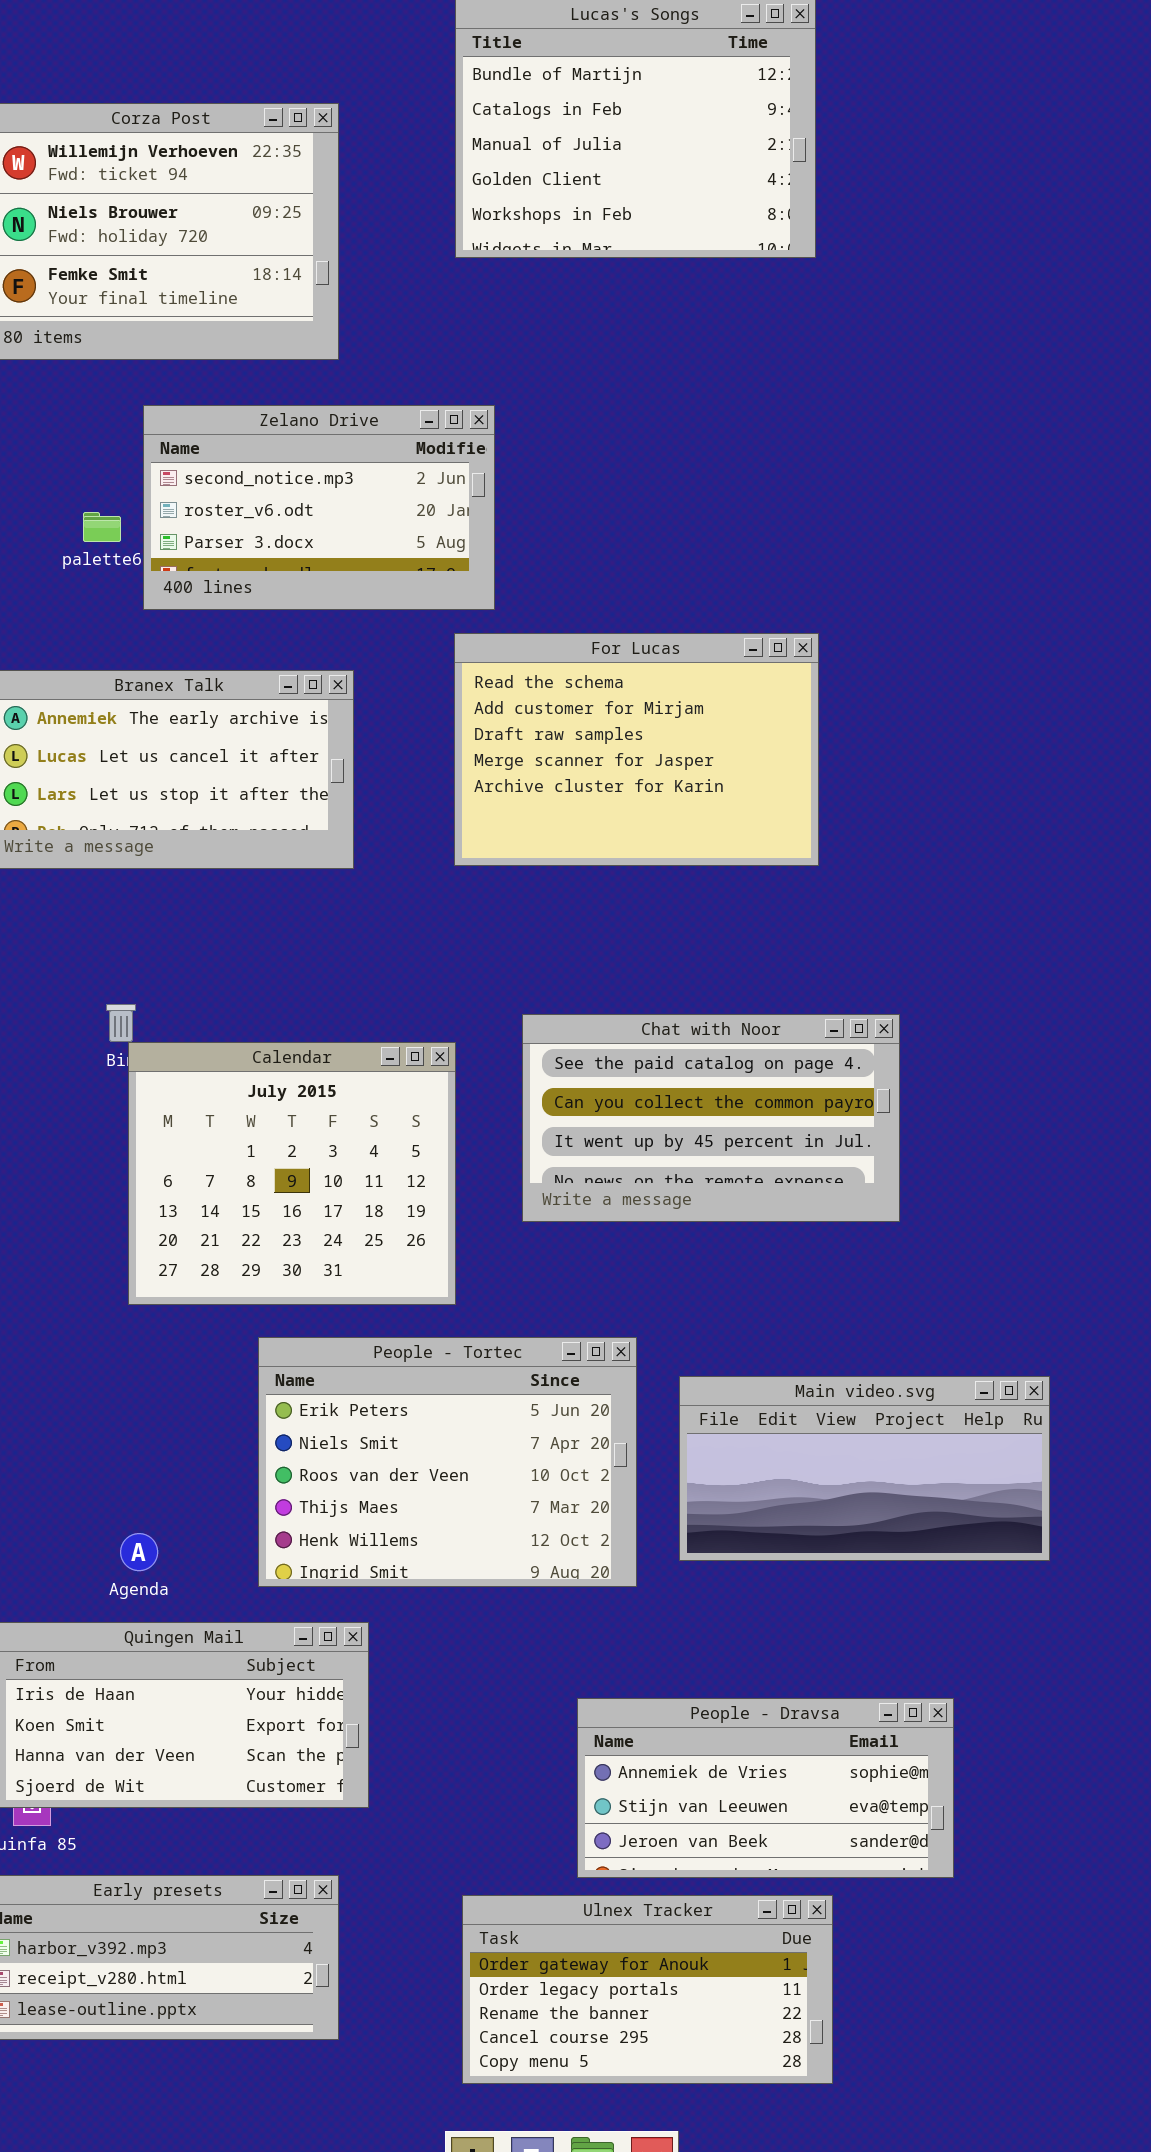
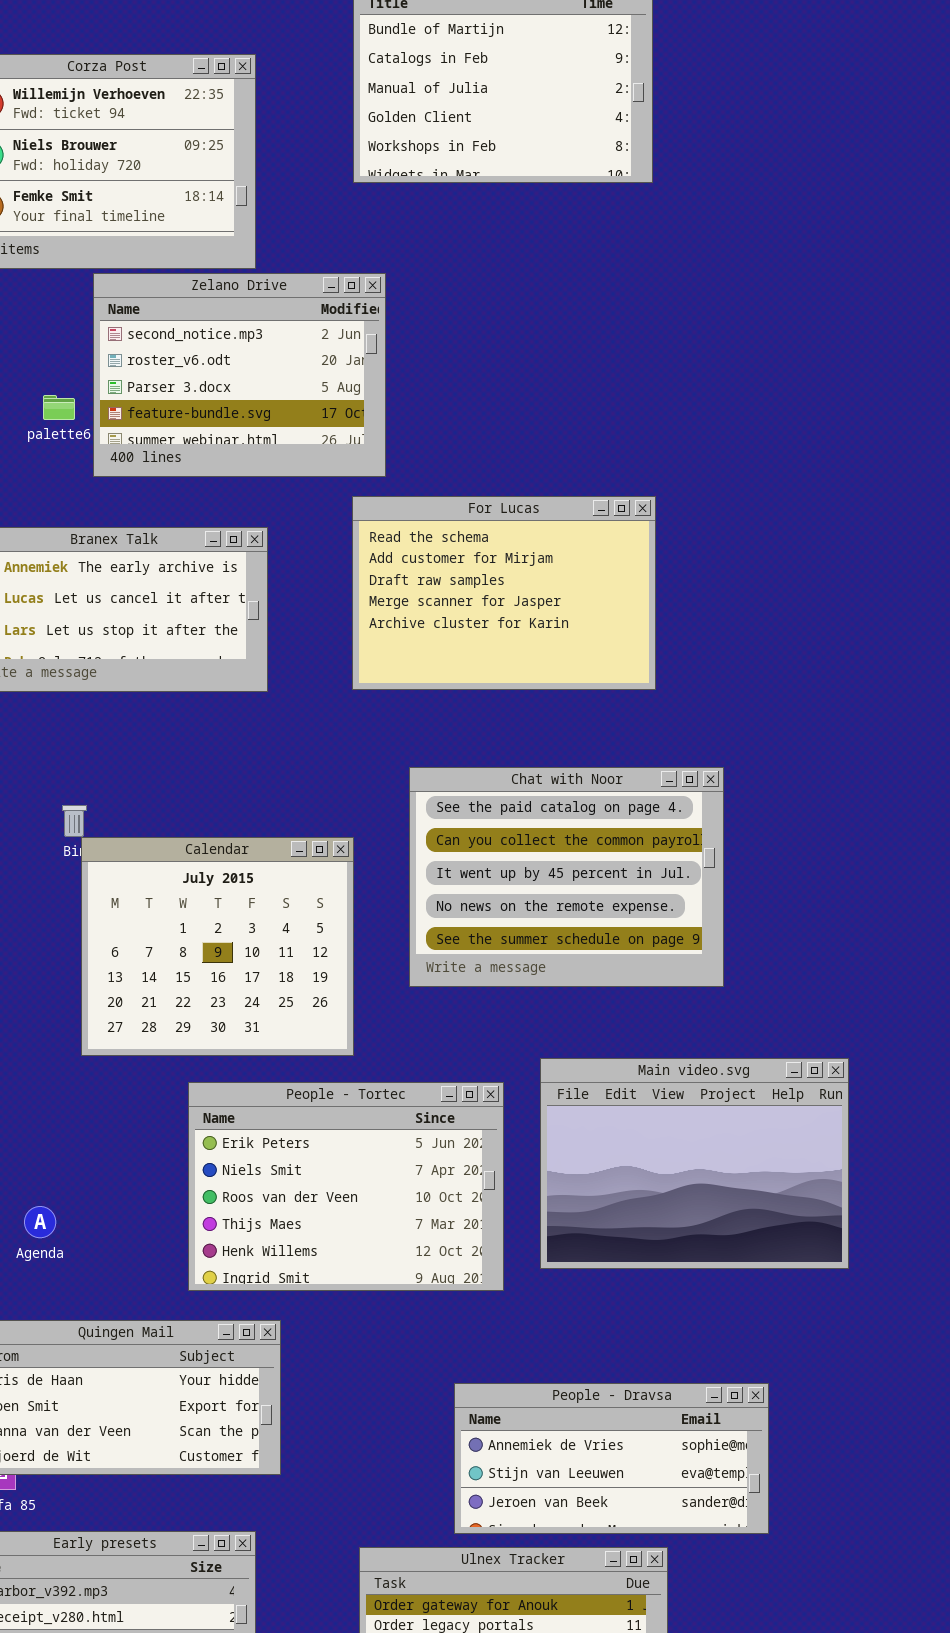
Zelano Drive: [143,405,495,610] -> [93,273,386,477], resized
Chat with Noor: [522,1014,900,1222] -> [409,767,724,987], resized
Main video.svg: [679,1376,1050,1561] -> [540,1058,849,1269], resized
Agenda: [120,1533,158,1571] -> [24,1206,56,1238], moved

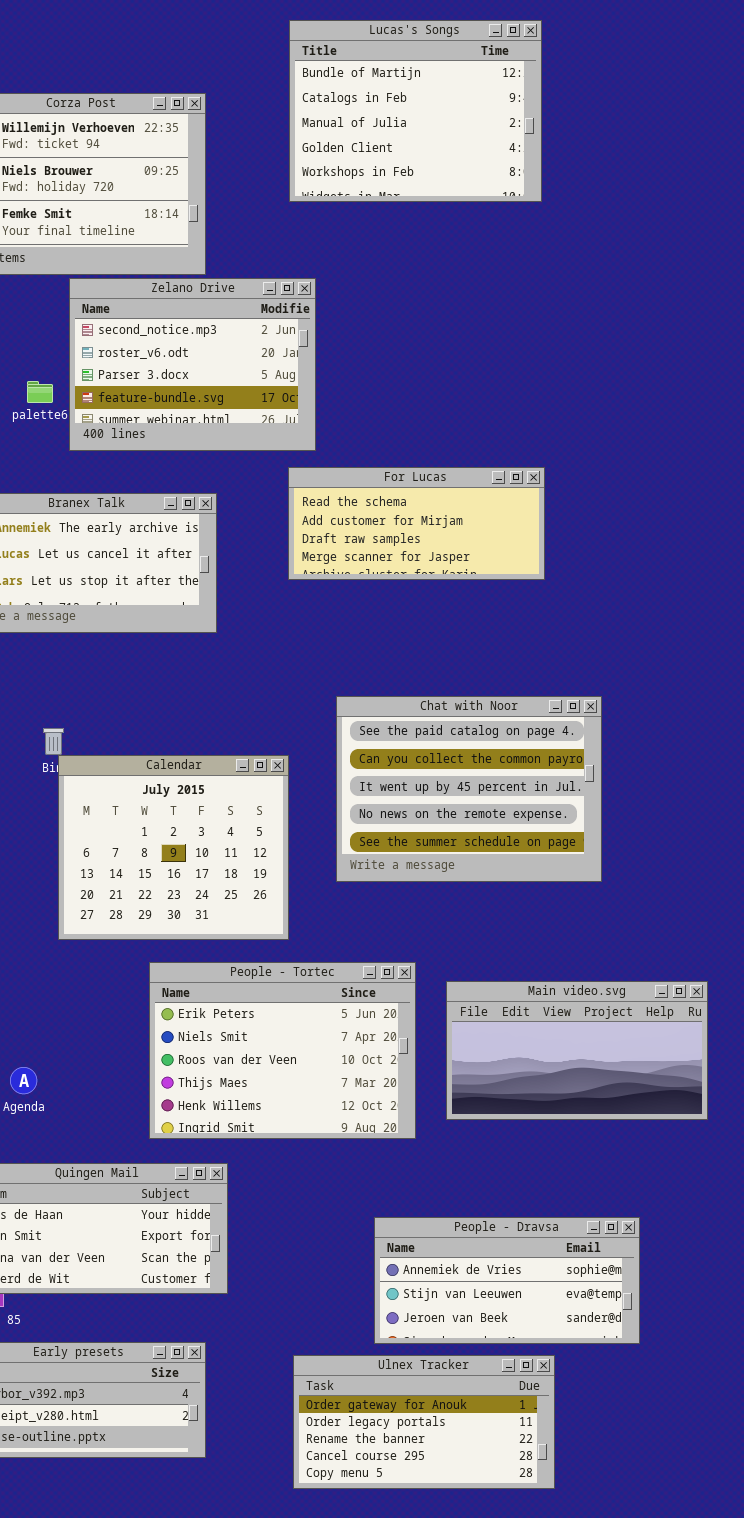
For Lucas: [352,496,656,690] -> [288,467,545,580], resized
Main video.svg: [540,1058,849,1269] -> [446,981,708,1120], resized

